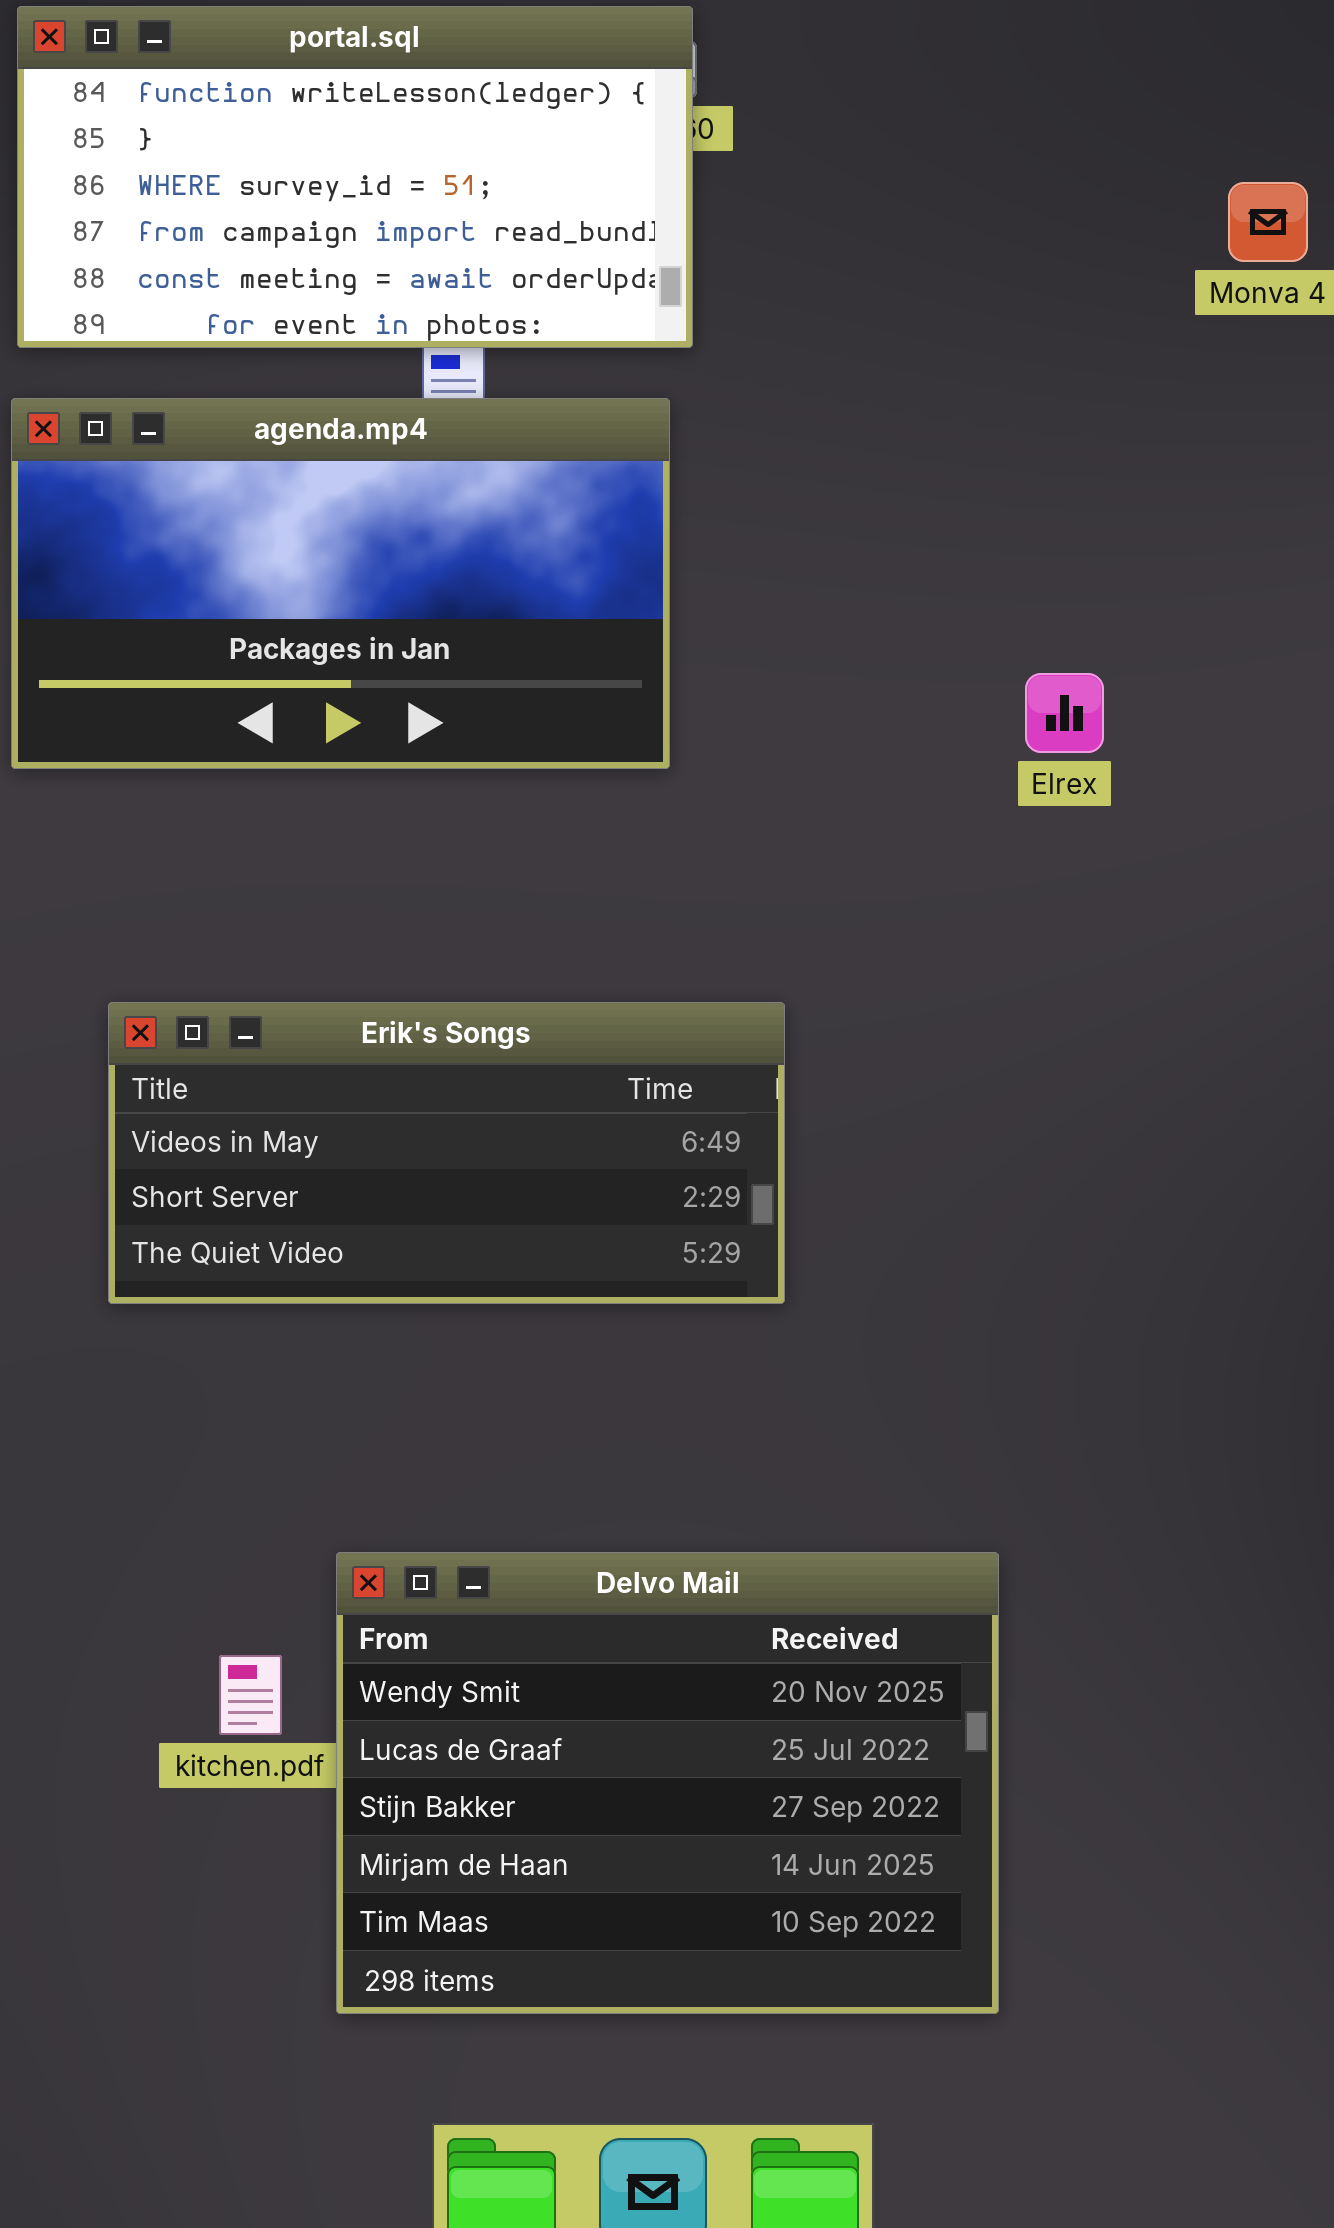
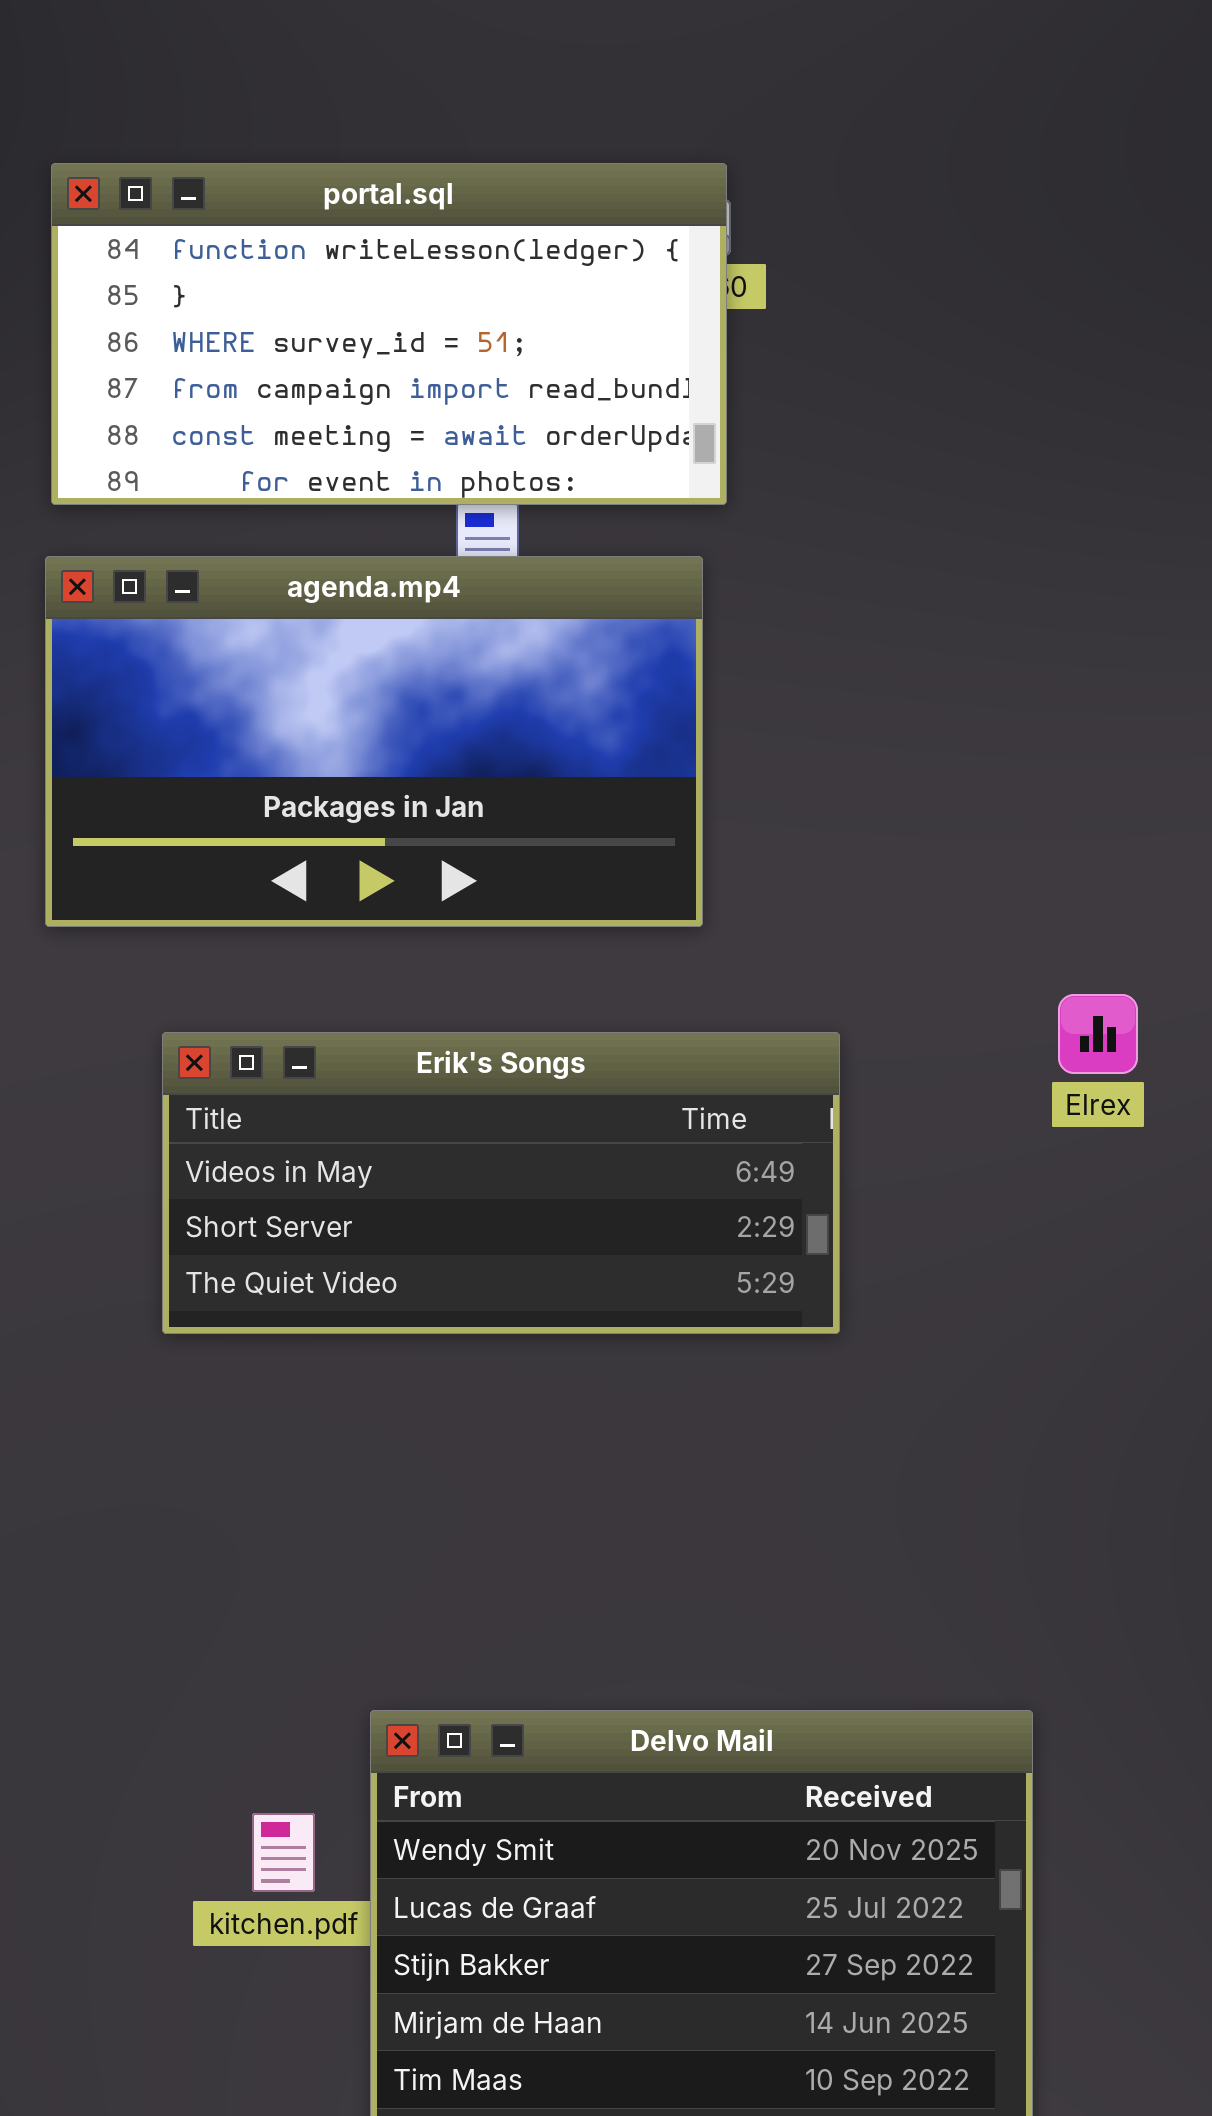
Elrex: [1025,673,1104,753] -> [1058,994,1138,1074], moved
Erik's Songs: [108,1002,785,1304] -> [162,1032,840,1334], moved

